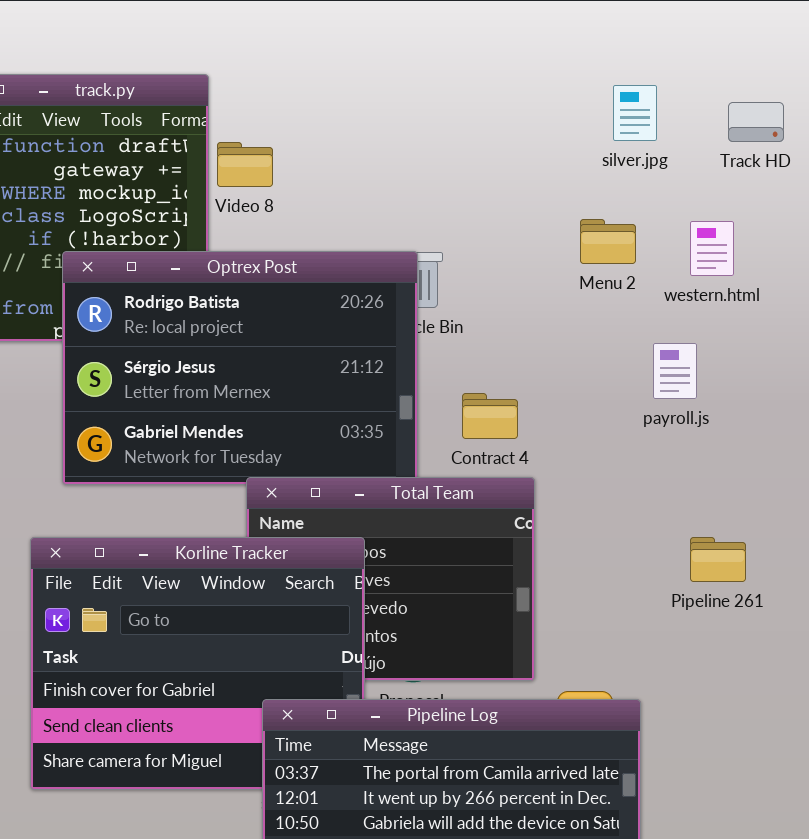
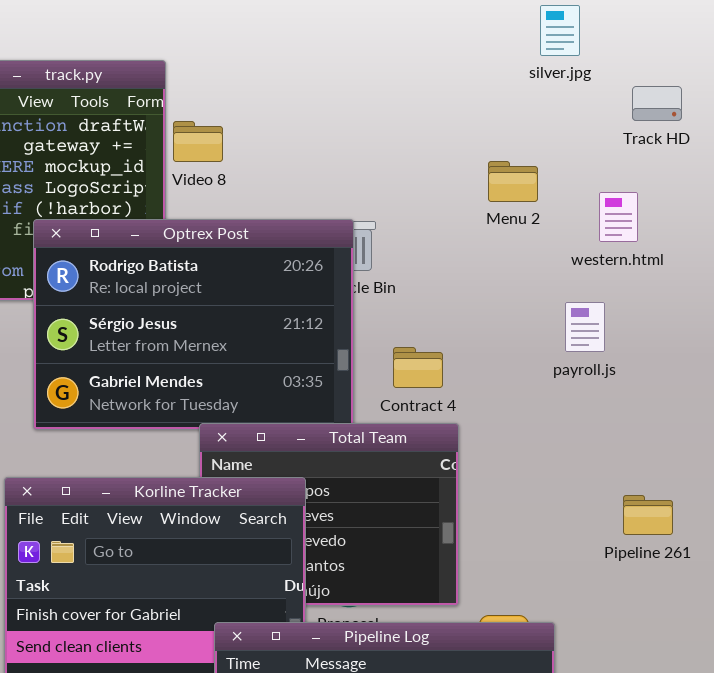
silver.jpg: [613,85,657,141] -> [540,5,580,56], moved
Menu 2: [580,219,636,264] -> [488,161,538,202], moved
Pipeline 261: [690,537,746,582] -> [623,495,673,535], moved

